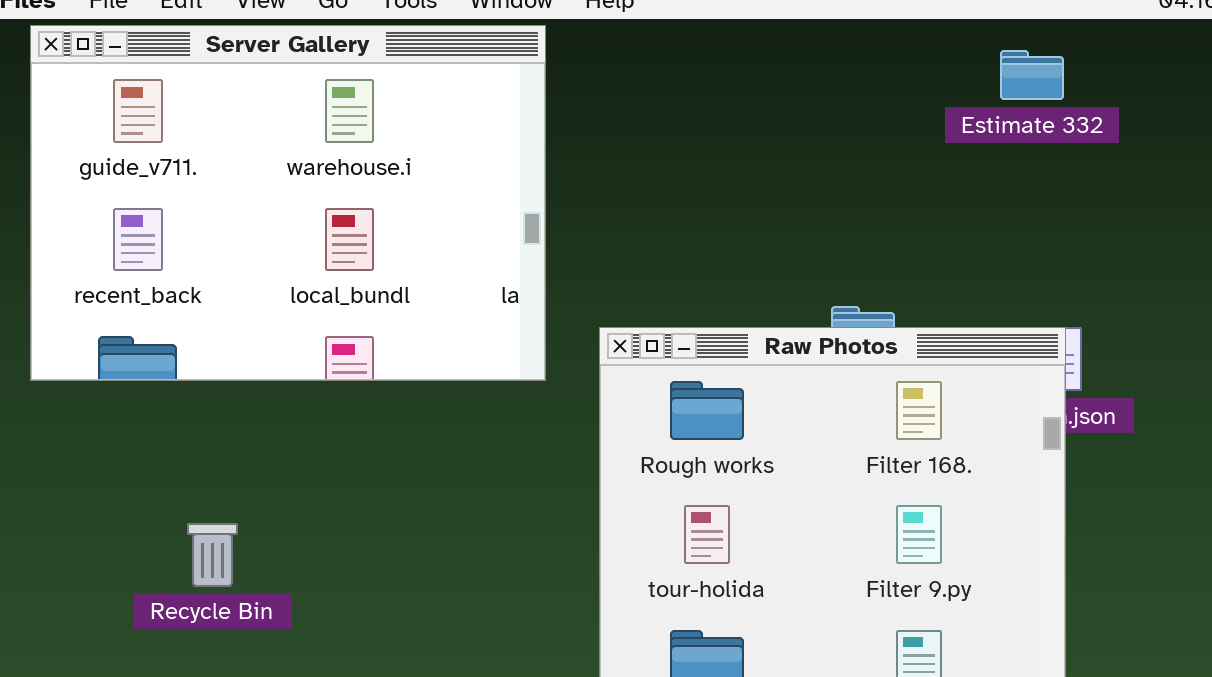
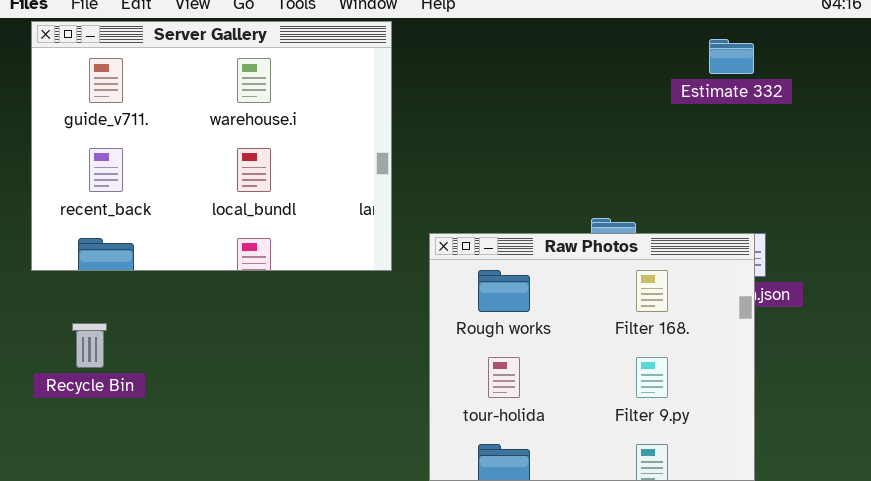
Recycle Bin: [187,523,238,587] -> [72,323,107,368], moved

